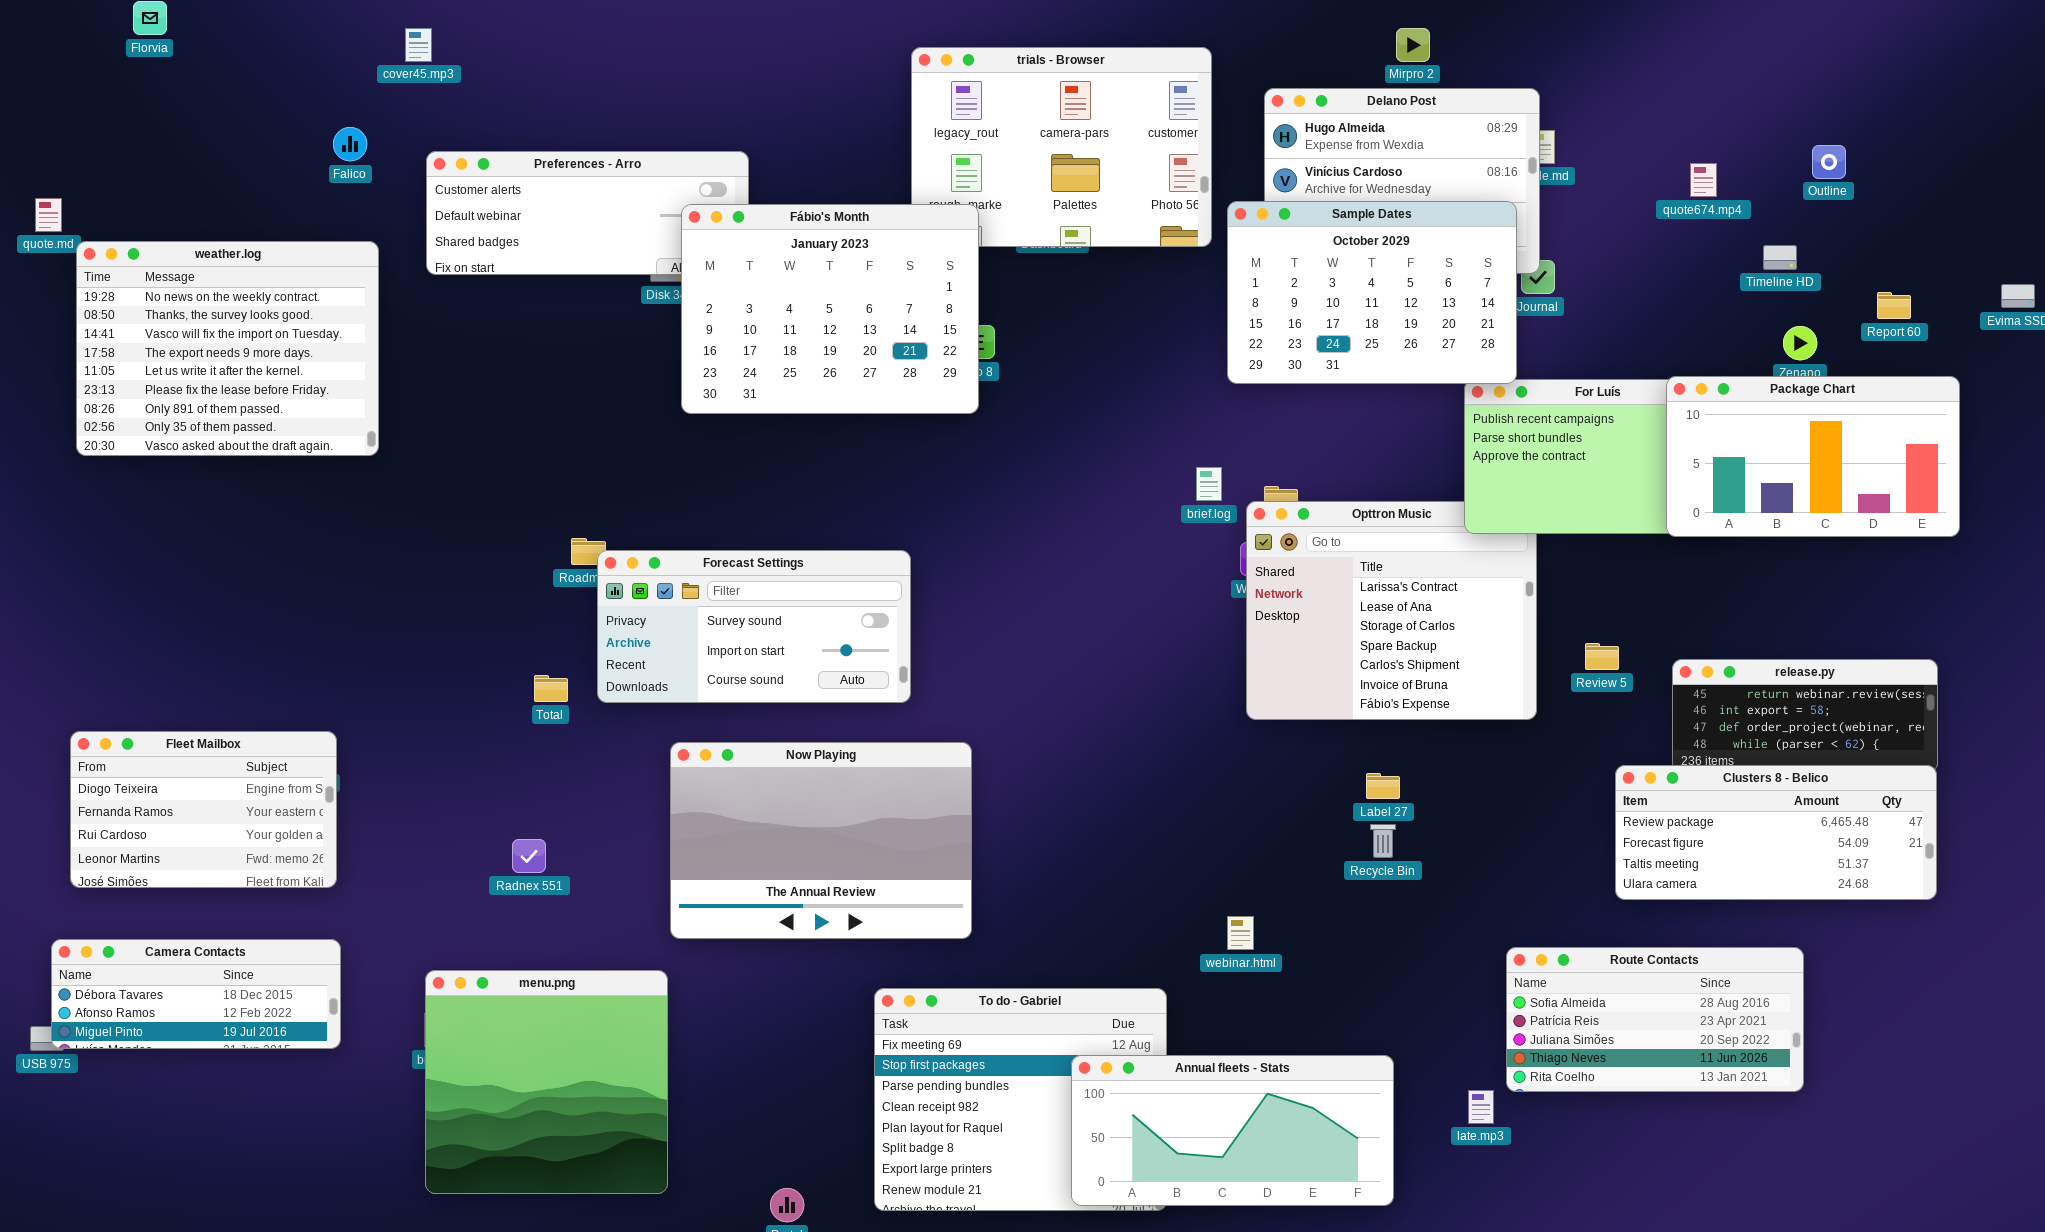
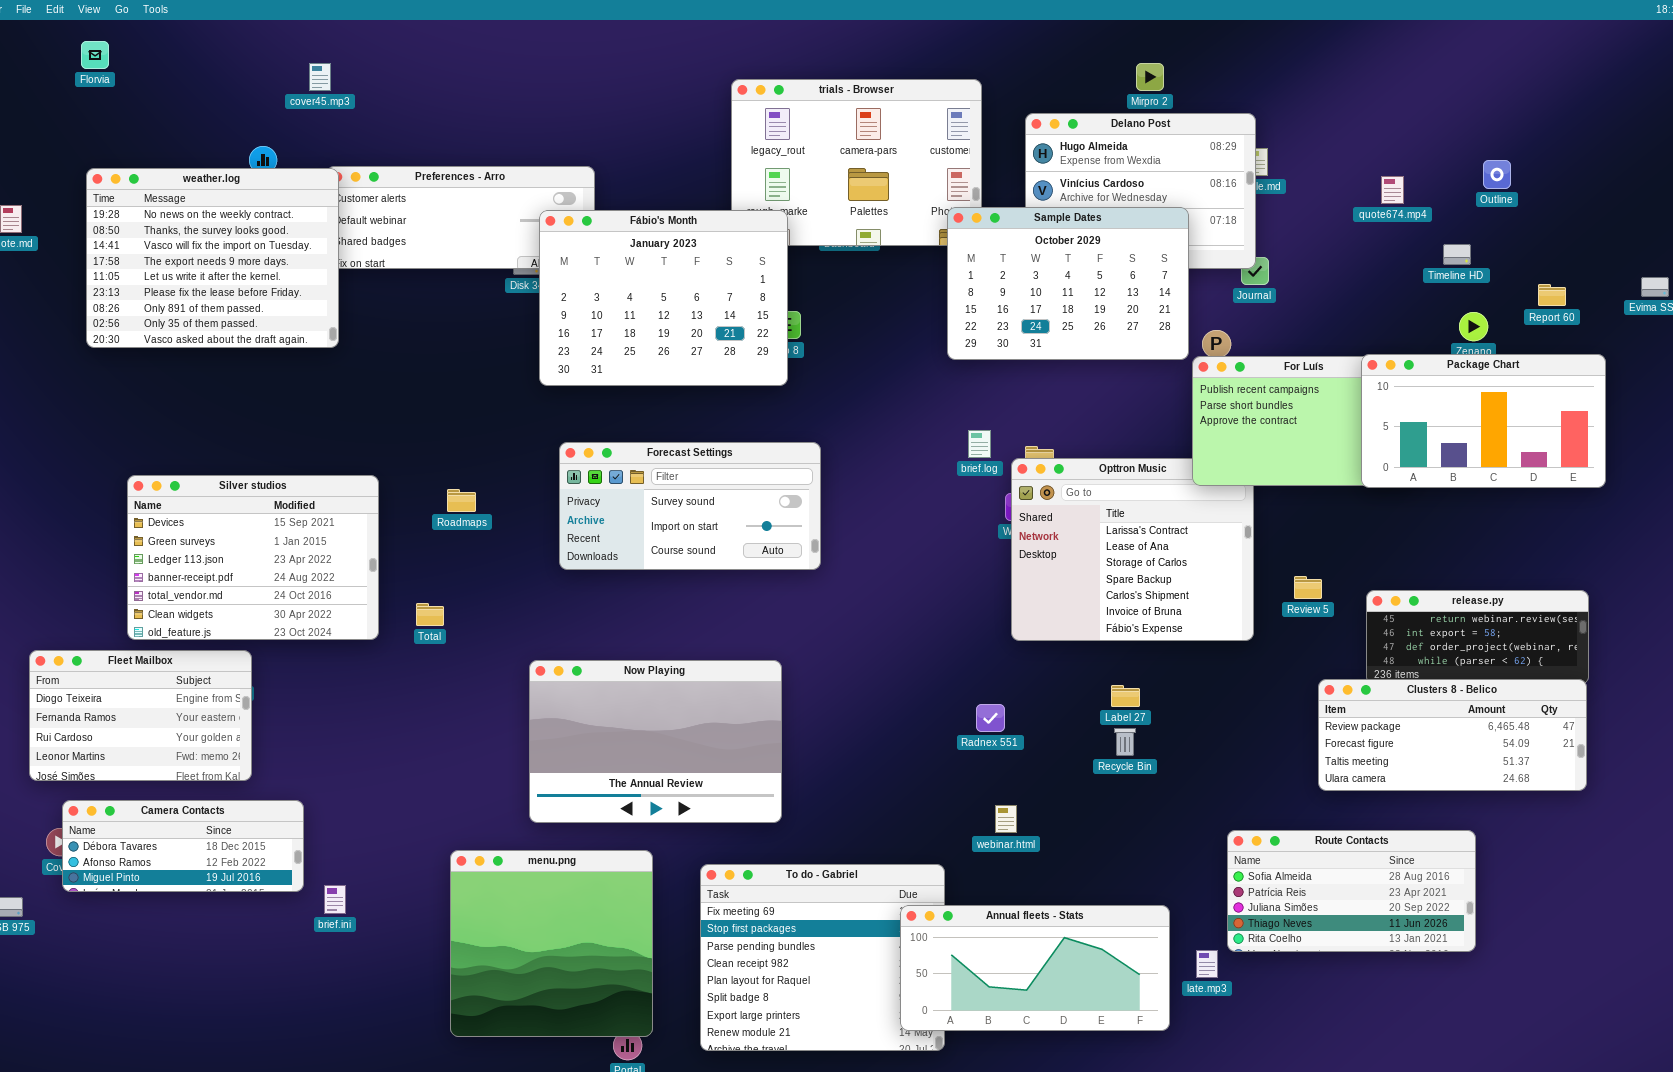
Sample Dates: [1227,201,1517,384] -> [947,207,1189,360], moved
weather.log: [76,241,379,456] -> [86,168,339,348], moved
Silver studios: none -> [127,475,379,640], opened
Forecast Settings: [597,550,911,703] -> [559,442,821,570], moved
Radnex 551: [512,839,546,873] -> [976,704,1005,732], moved
Camera Contacts: [51,939,341,1049] -> [62,800,304,892], moved
menu.png: [425,970,668,1194] -> [450,850,653,1037], moved
Annual fleets - Stats: [1071,1055,1394,1206] -> [900,905,1170,1031], moved

